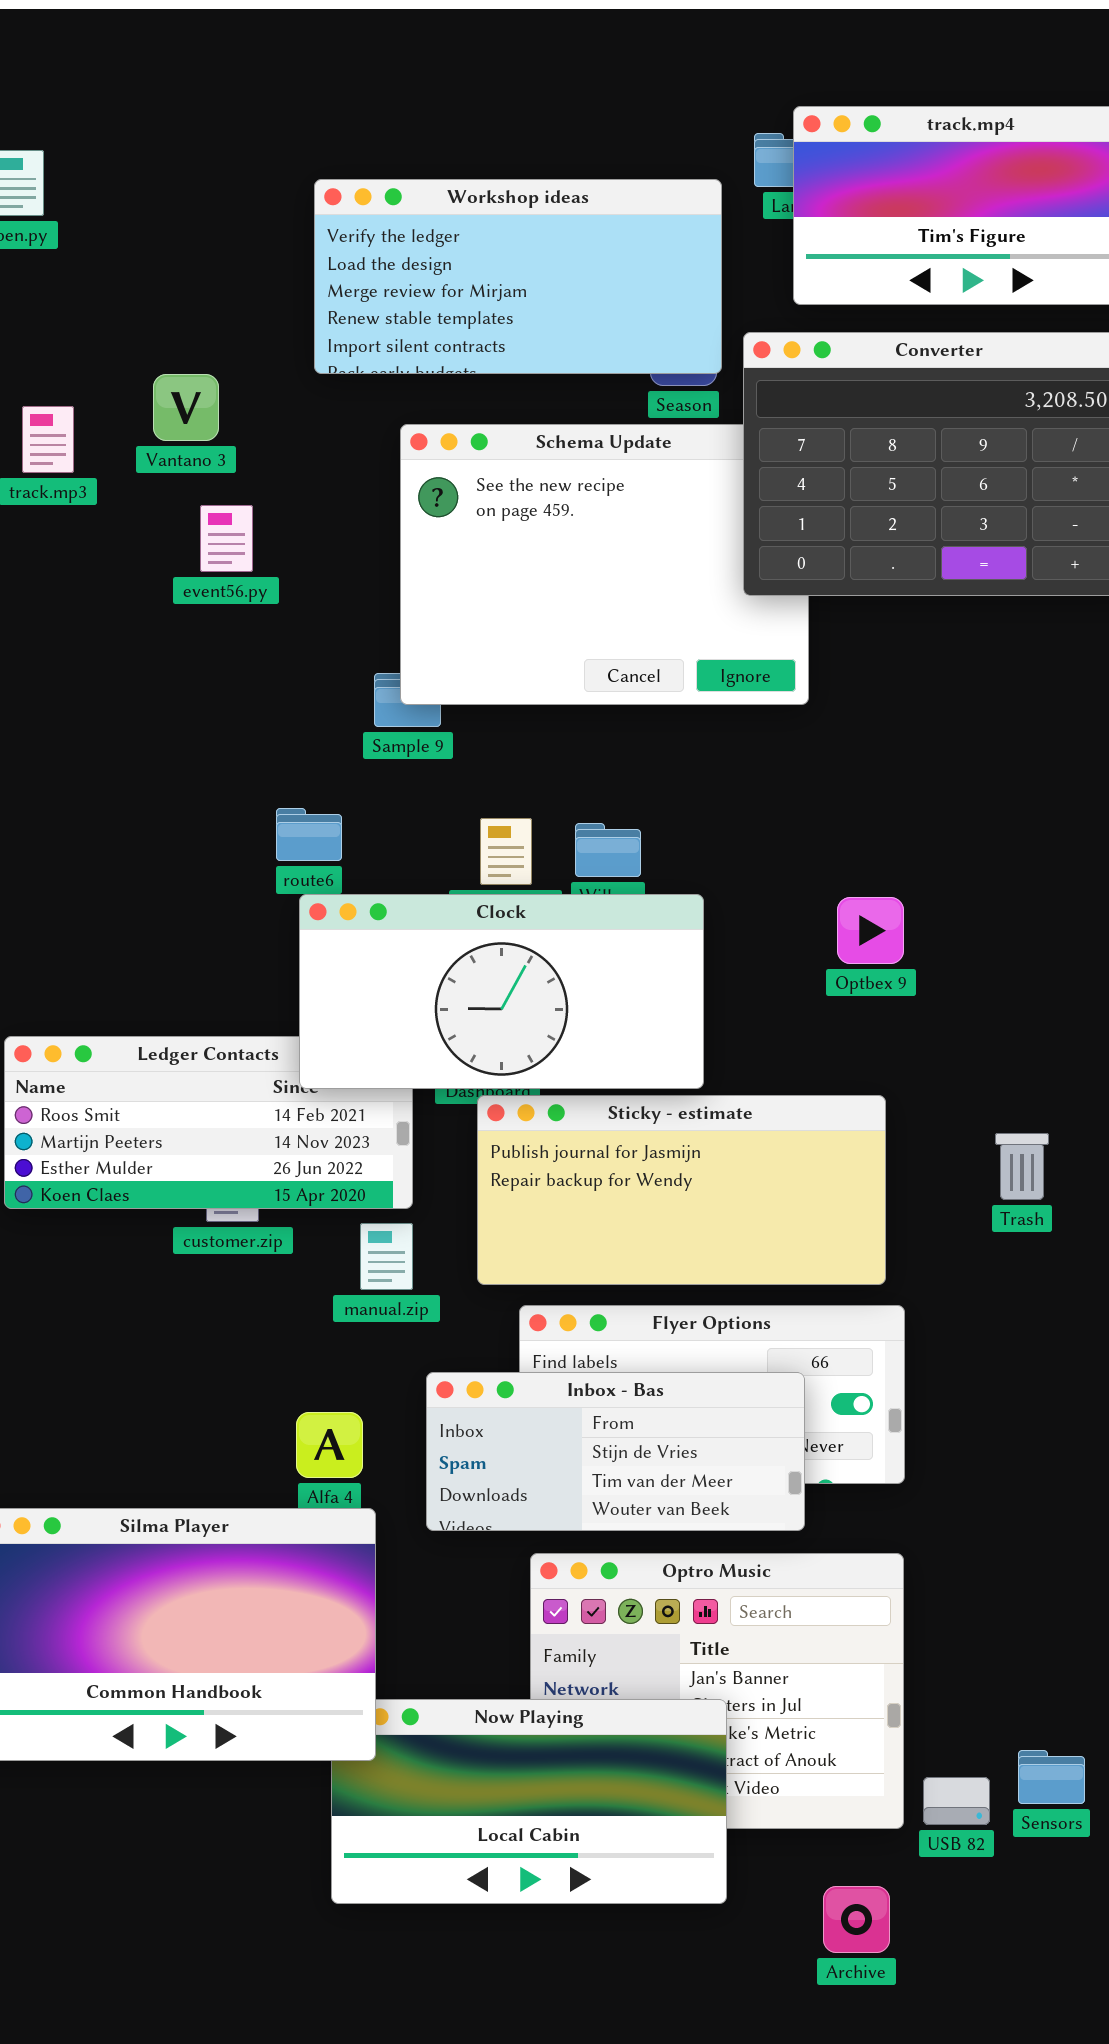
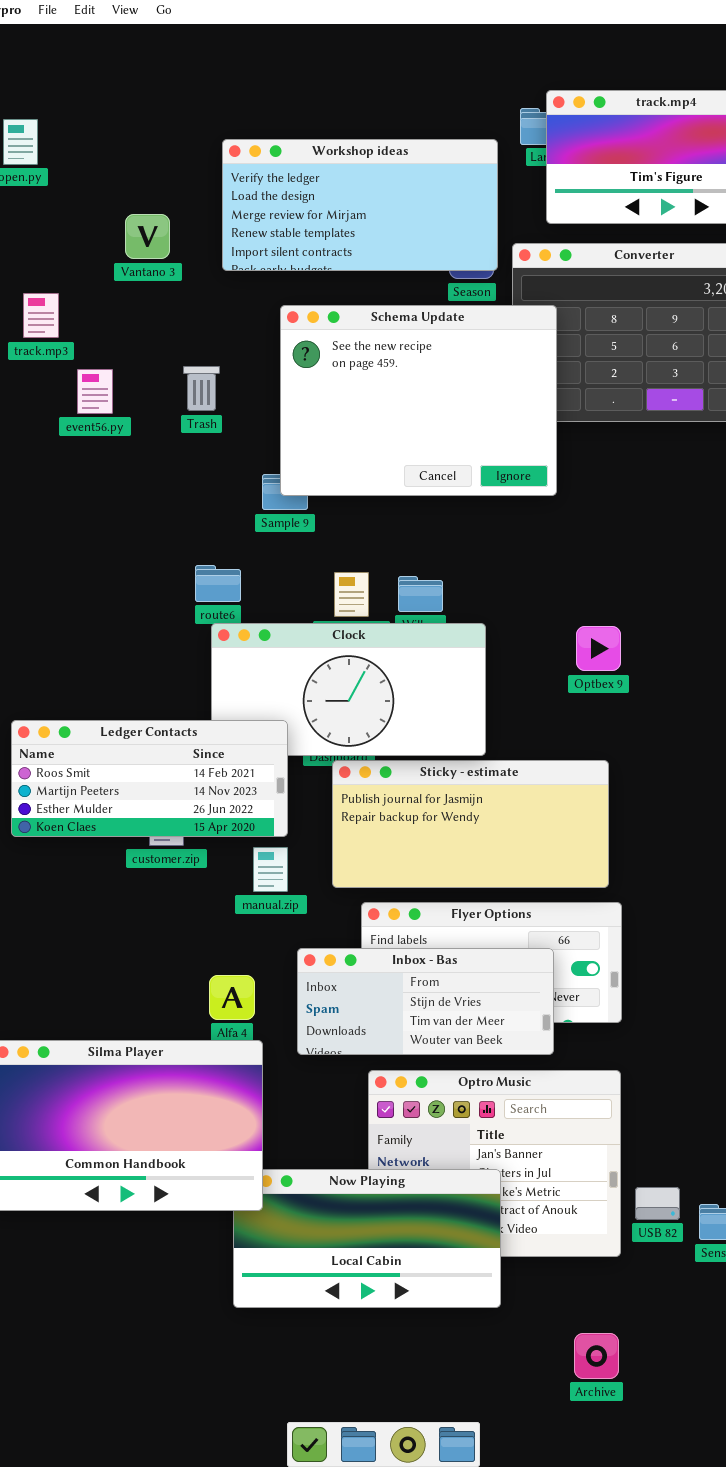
Vantano 3: [153,374,219,441] -> [125,214,170,259], moved
Schema Update: [400,424,809,705] -> [280,305,557,496], raised
event56.py: [200,505,253,572] -> [77,369,113,414], moved
Ledger Contacts: [4,1036,413,1209] -> [11,720,288,837], raised
Trash: [995,1133,1049,1200] -> [183,366,220,411], moved
USB 82: [923,1777,990,1825] -> [635,1187,680,1220], moved
Archive: [823,1886,890,1953] -> [574,1333,619,1379], moved

